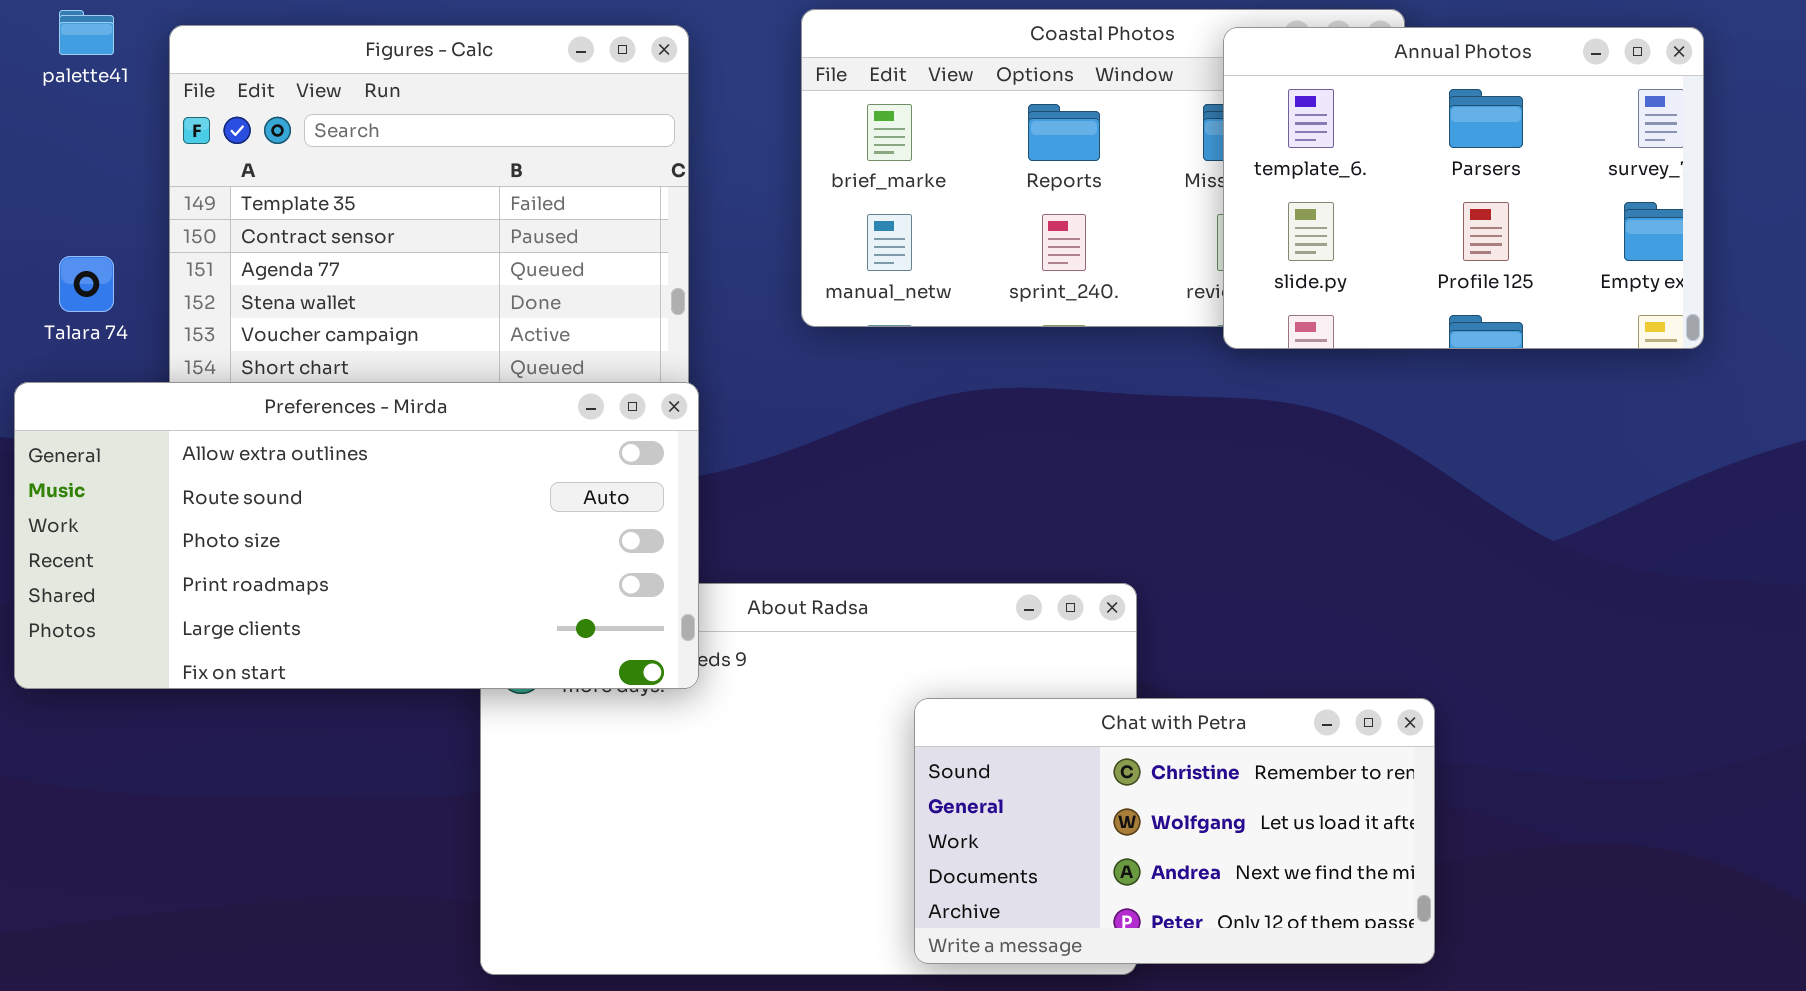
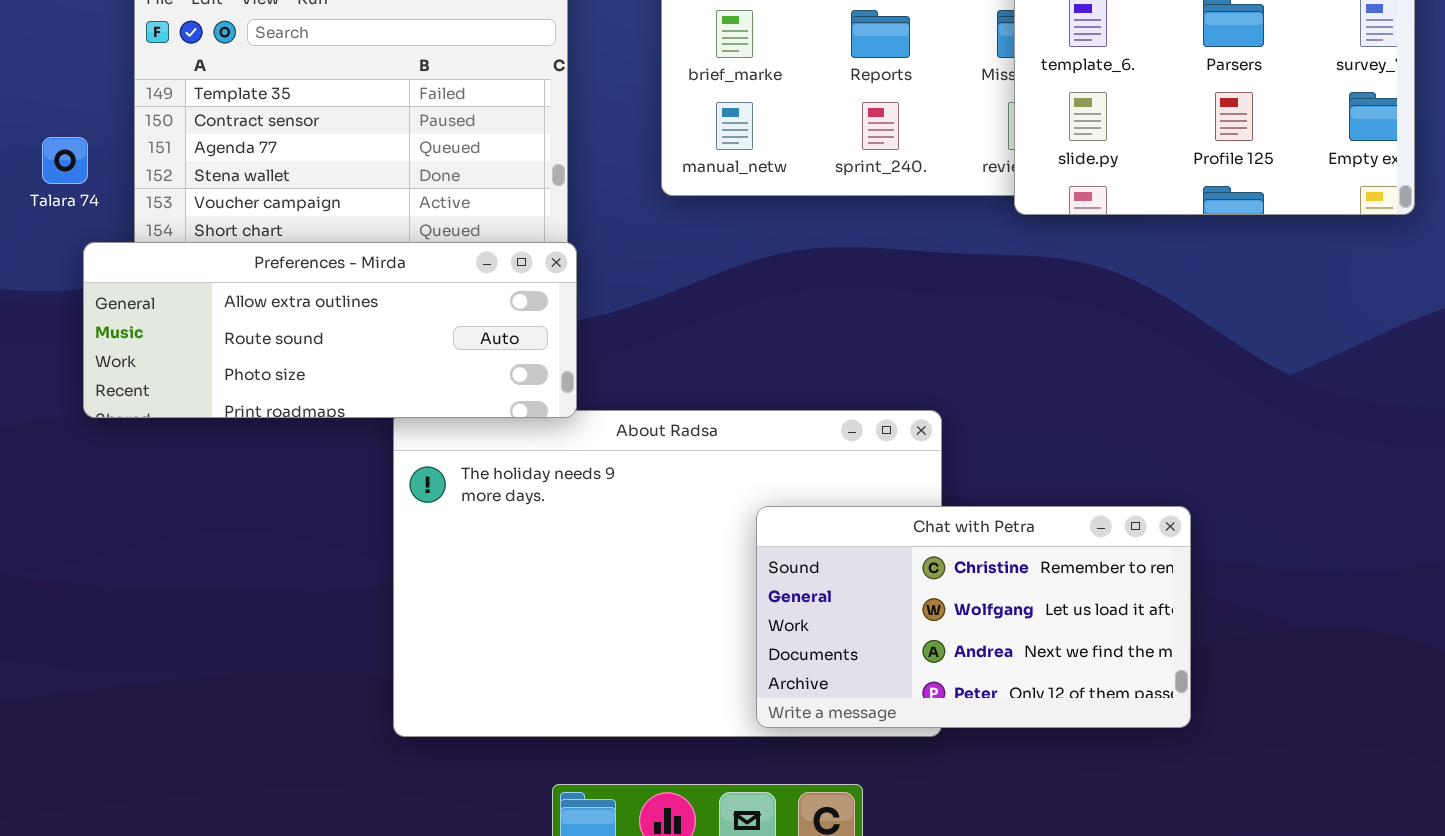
Preferences - Mirda: [14,382,699,689] -> [83,242,577,418], resized

